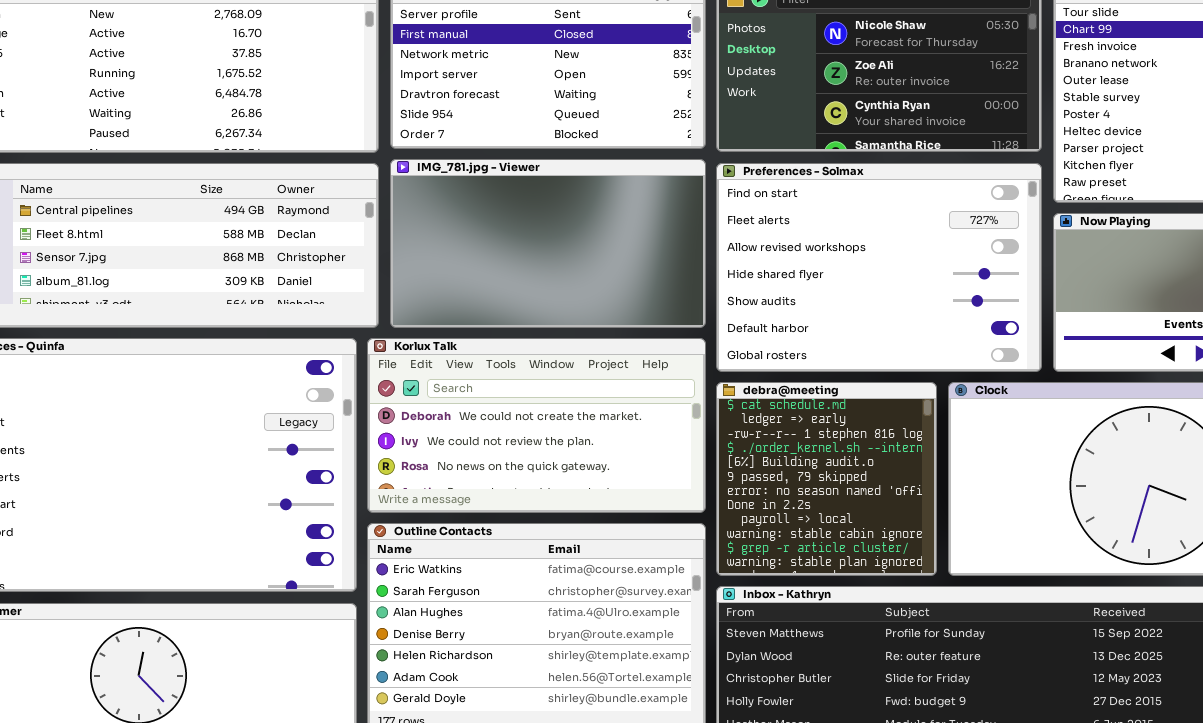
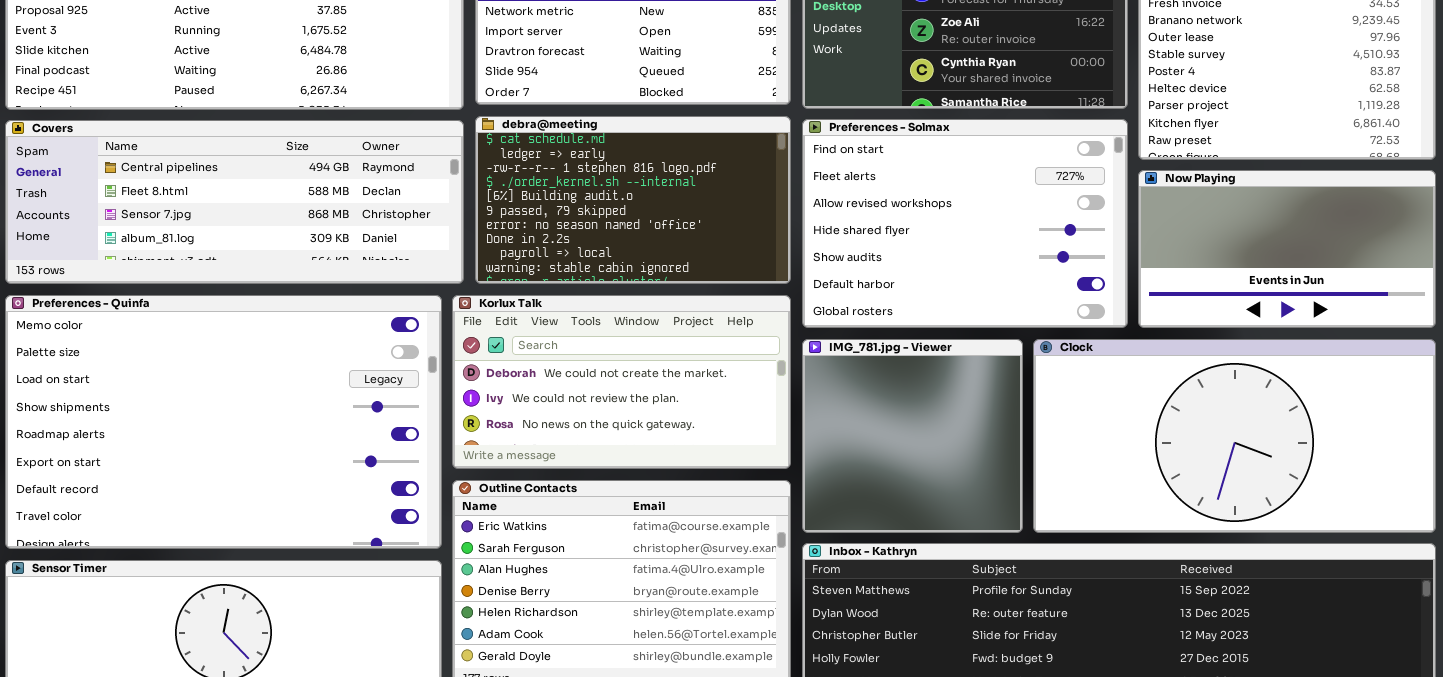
IMG_781.jpg - Viewer: [390,159,706,328] -> [802,339,1023,533], moved, resized
debra@meeting: [716,382,937,576] -> [475,116,791,284], moved, resized

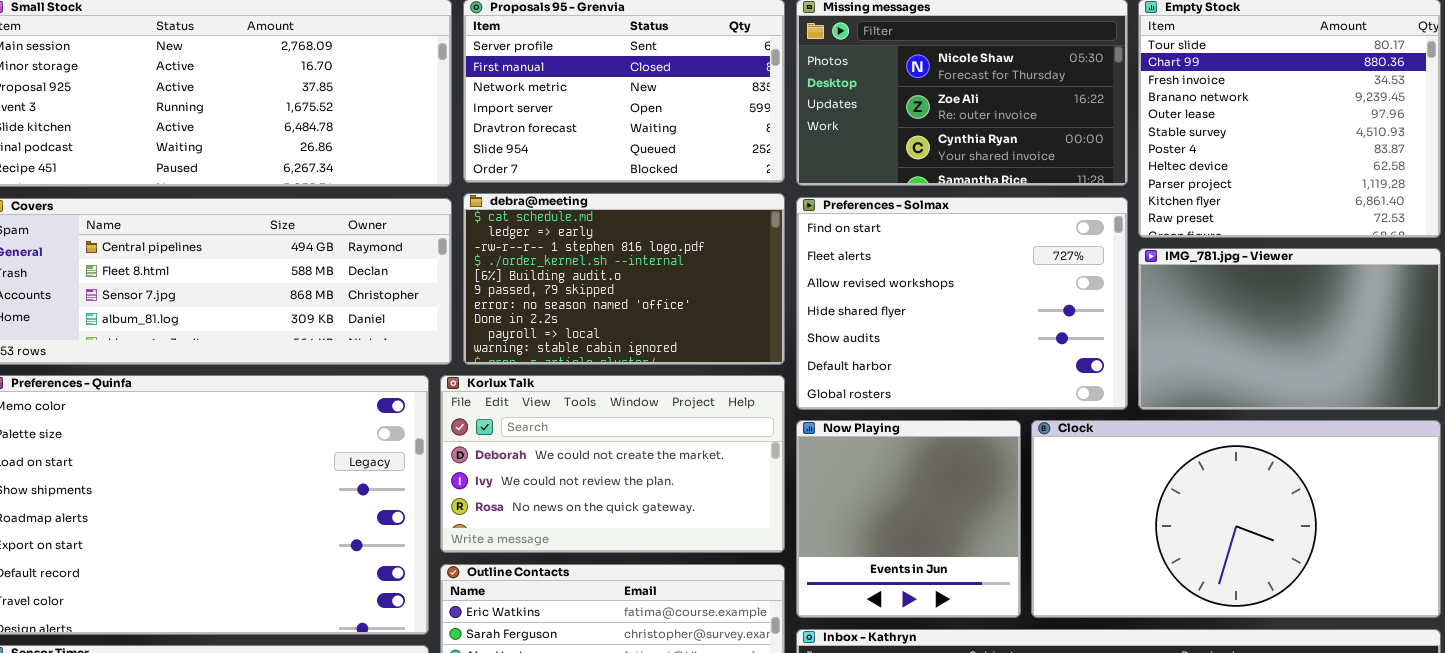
Now Playing: [1138,170,1436,328] -> [796,420,1021,618], moved, resized
IMG_781.jpg - Viewer: [802,339,1023,533] -> [1138,248,1441,410], moved, resized

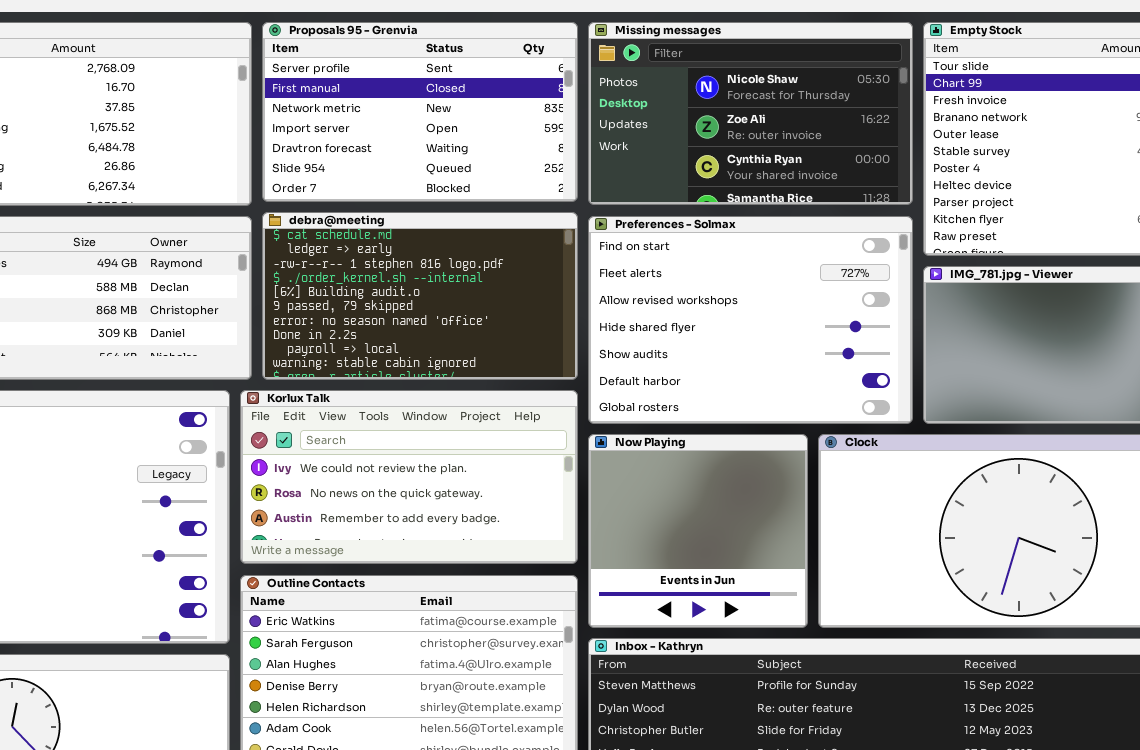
Korlux Talk: [440,375,785,553] -> [240,390,578,564], scrolled down 1 row

